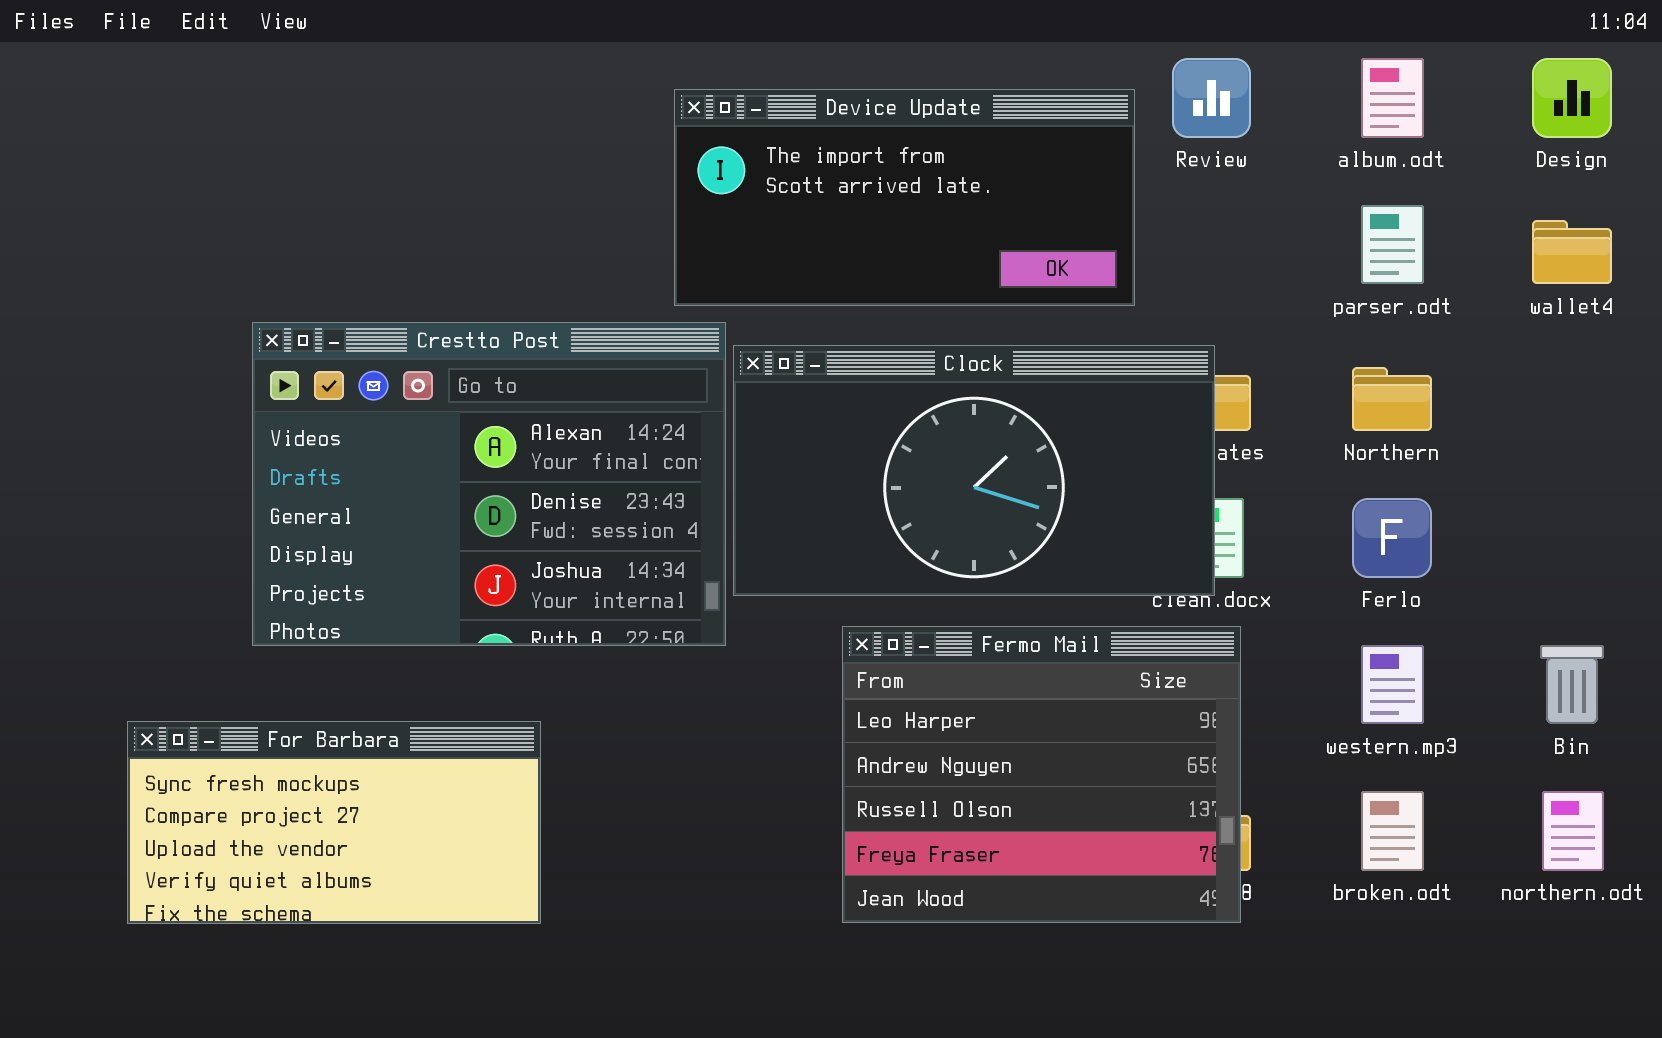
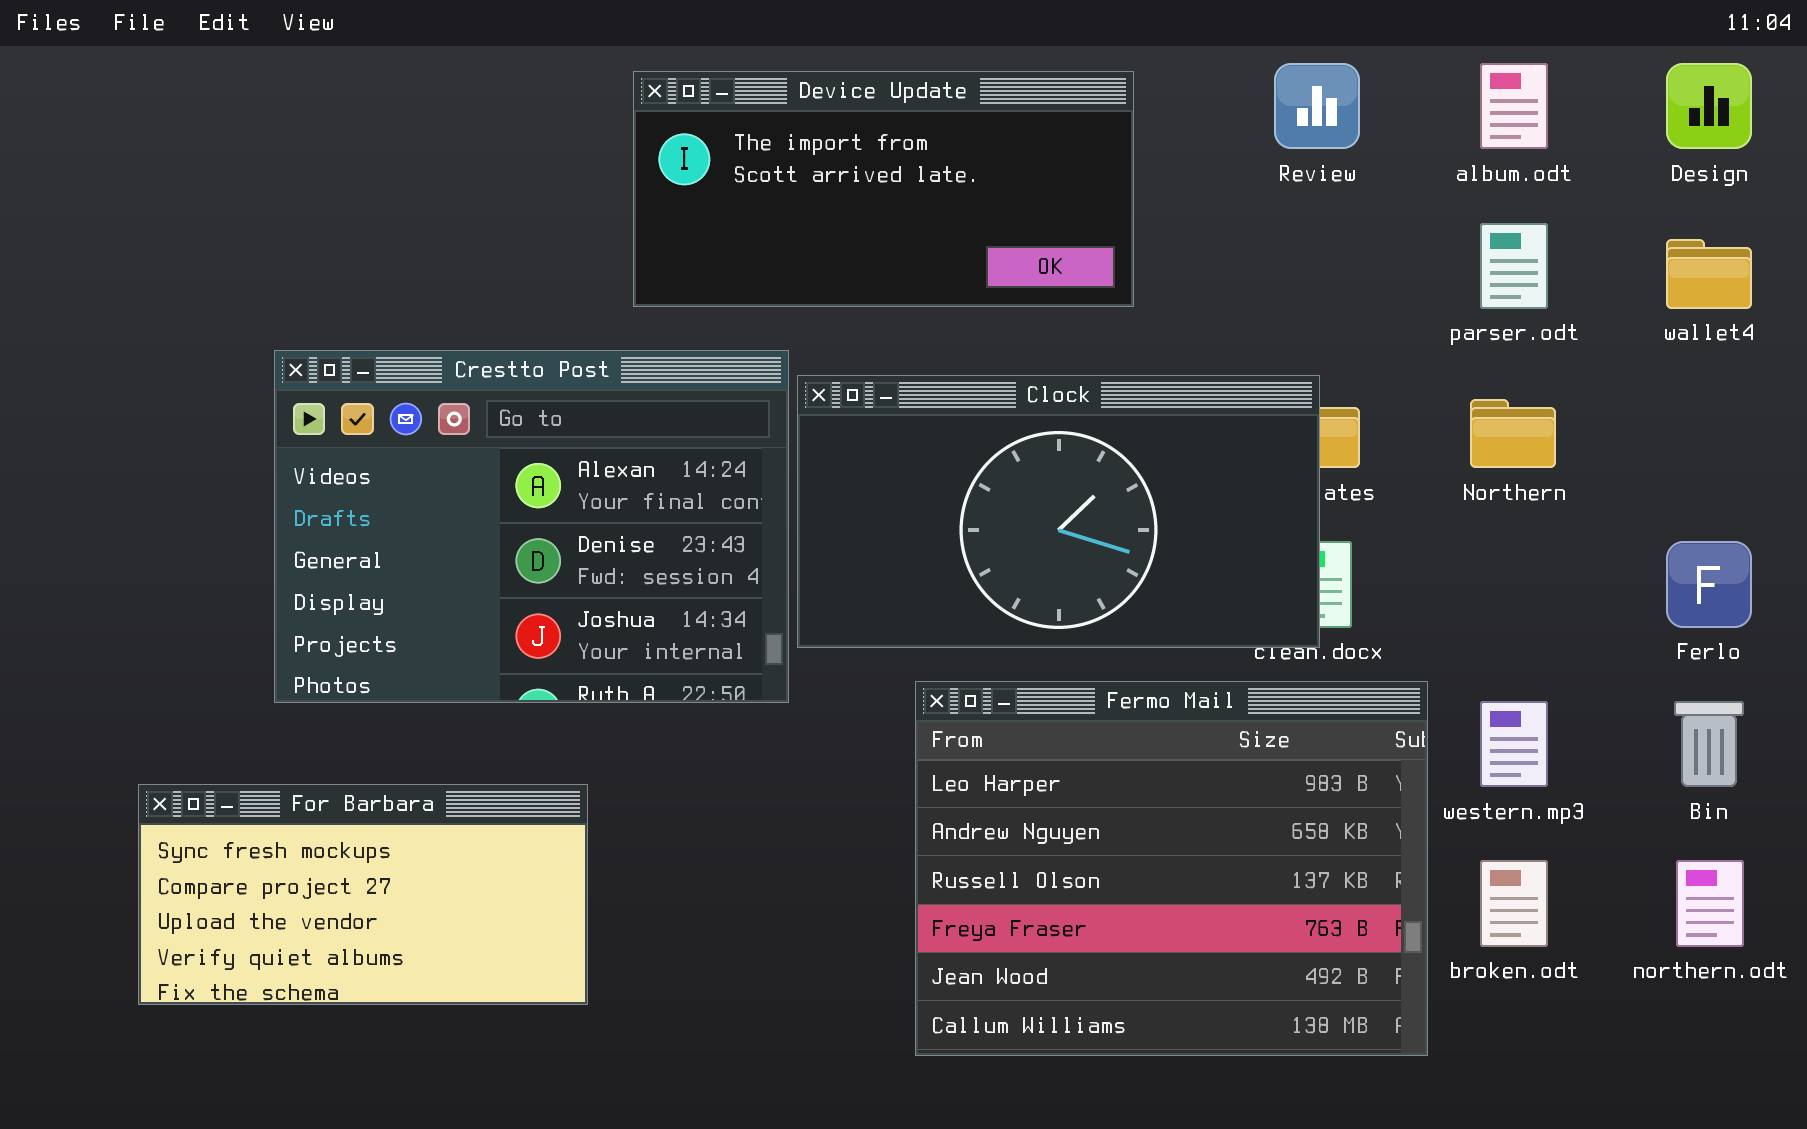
Device Update: [674,89,1135,306] -> [633,71,1134,307], moved
Ferlo: [1352,498,1432,578] -> [1666,541,1752,628], moved
Fermo Mail: [842,626,1241,923] -> [915,681,1428,1056], resized

